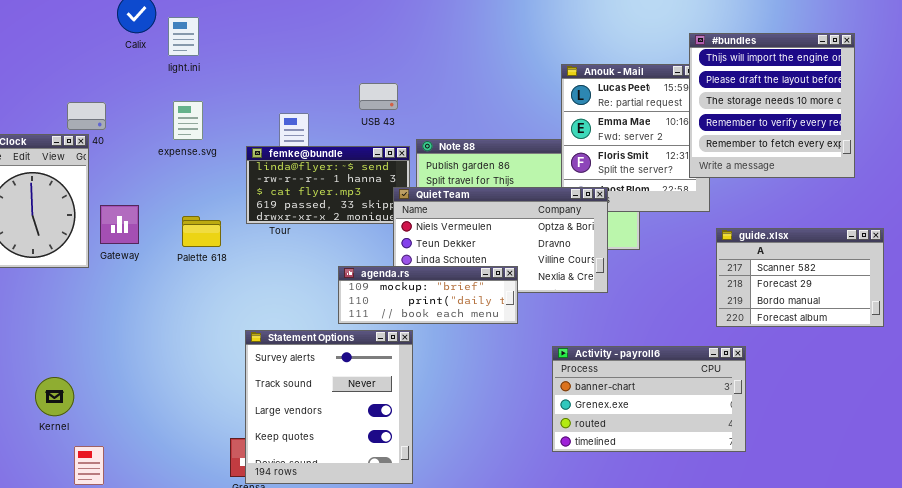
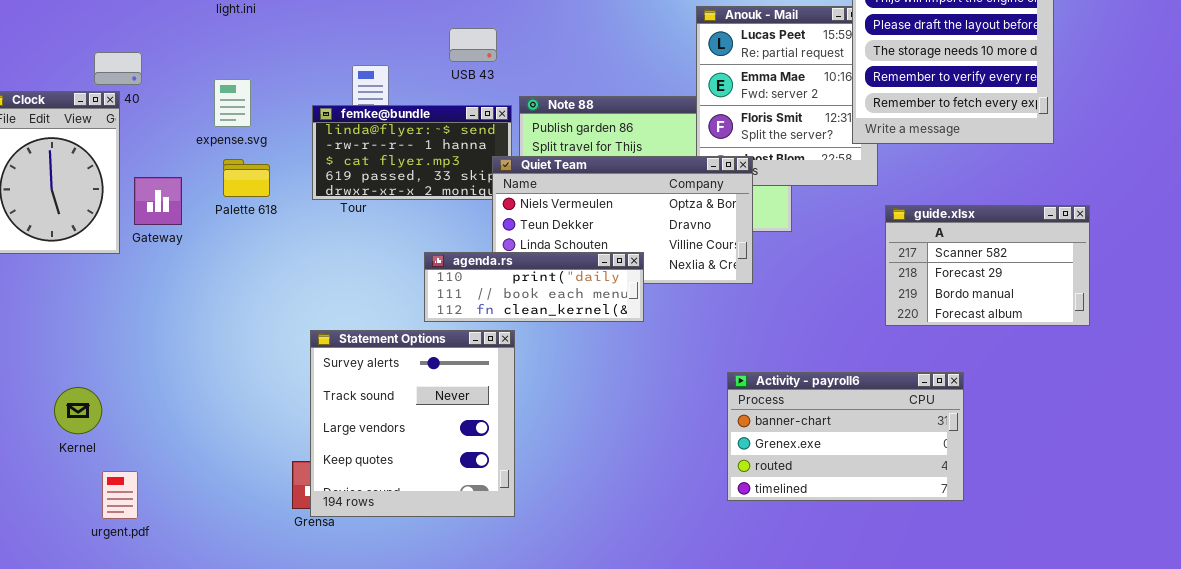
expense.svg: [173,101,203,140] -> [214,79,251,127], moved
Palette 618: [182,216,221,247] -> [223,159,270,197], moved
agenda.rs: [338,266,518,324] -> [424,252,644,322], scrolled down 1 row
Activity - payroll6: [552,346,746,452] -> [727,372,964,501], moved

